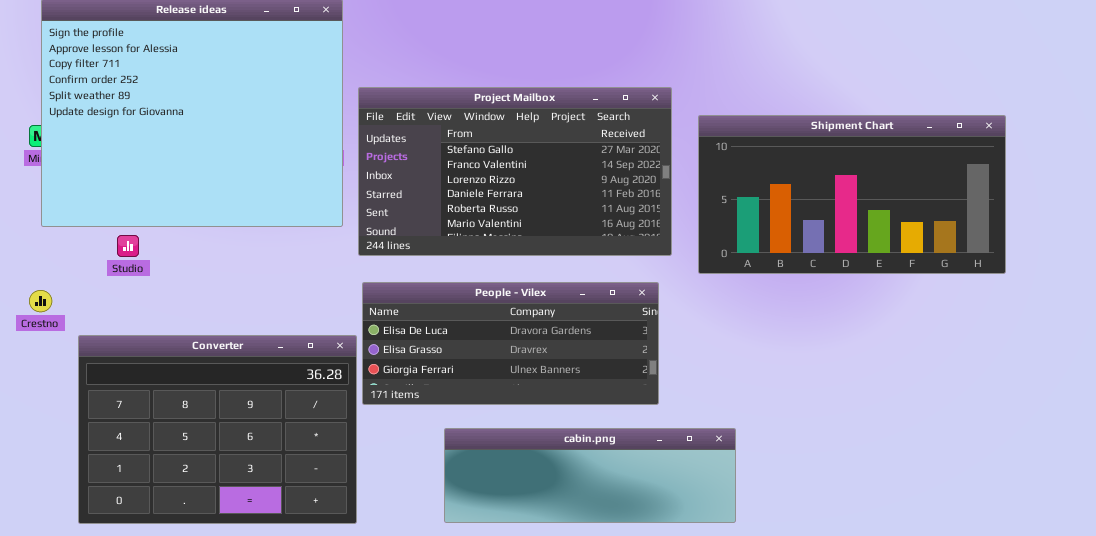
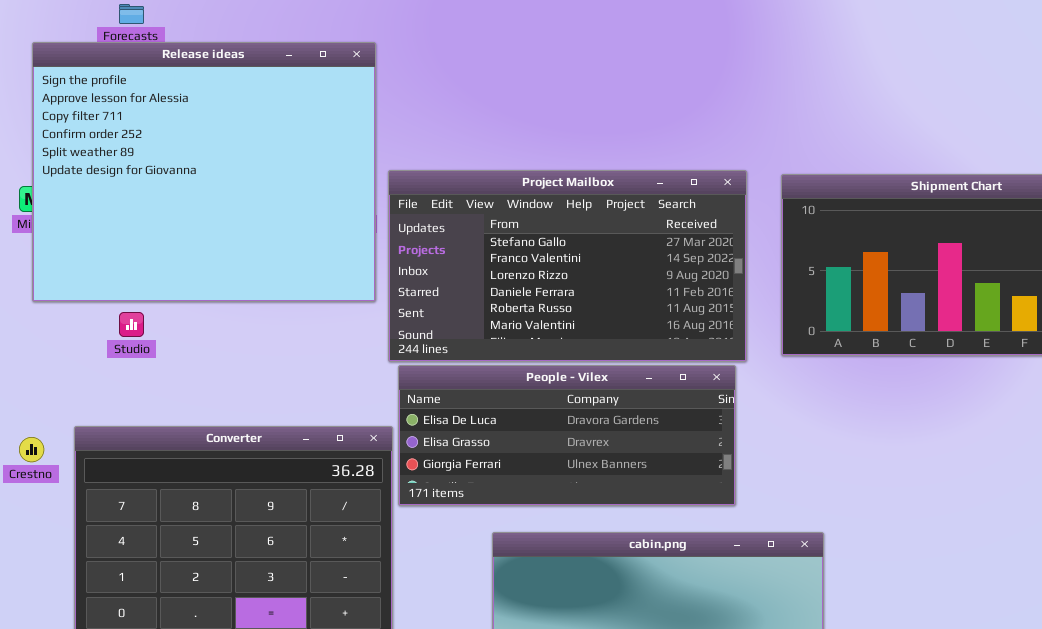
Project Mailbox: [358,87,672,256] -> [388,170,747,362], moved
Crestno: [29,290,52,312] -> [19,437,44,462], moved

